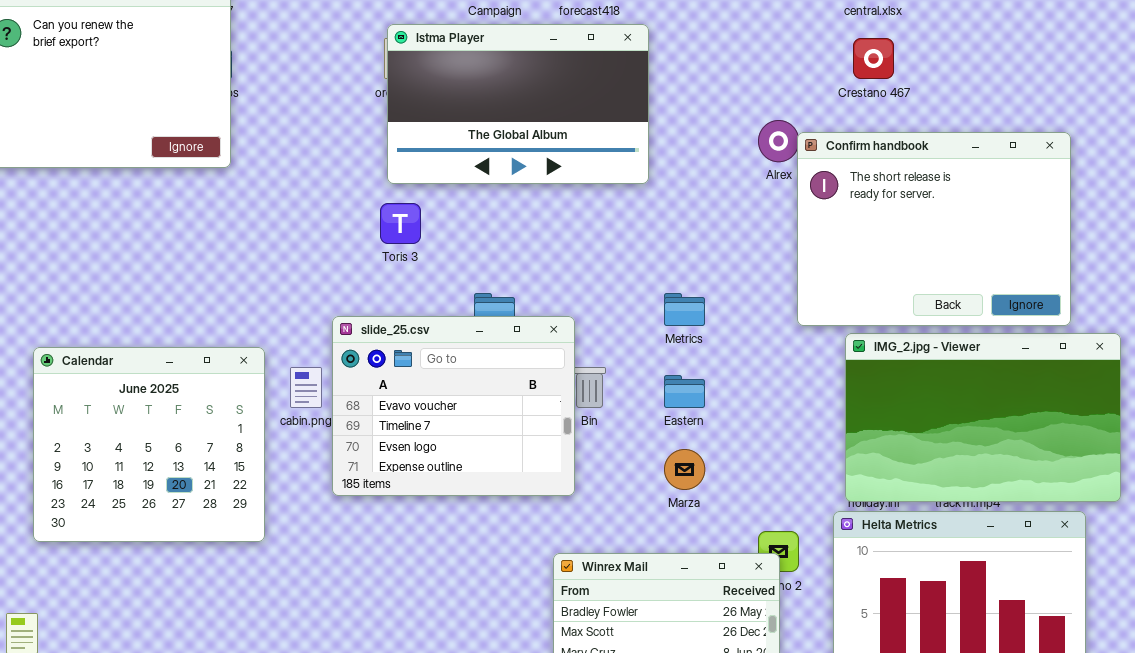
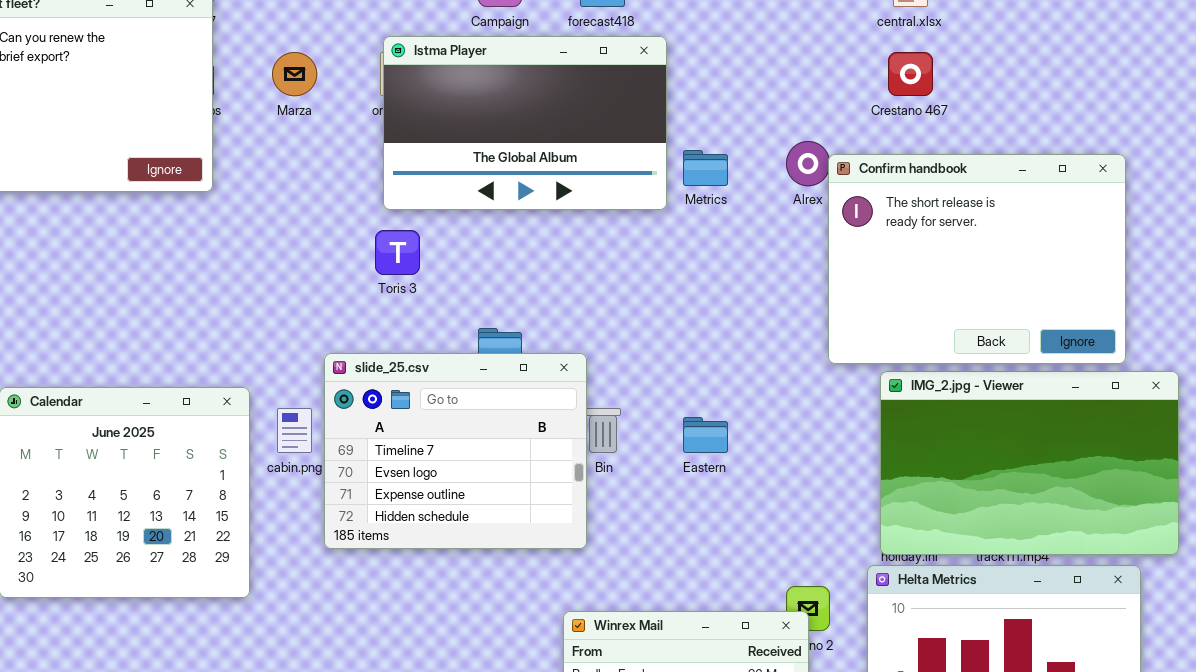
Metrics: [664,293,705,326] -> [683,150,728,186], moved
slide_25.csv: [332,316,575,496] -> [324,353,587,549], scrolled down 1 row
Marza: [664,449,705,490] -> [272,52,317,96], moved

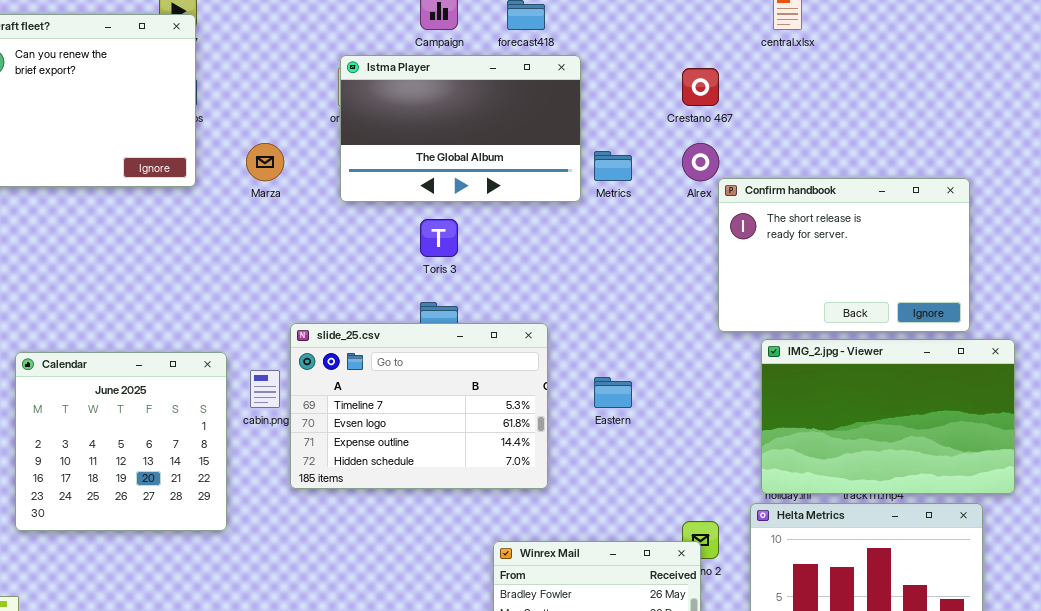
Marza: [272,52,317,96] -> [246,143,284,181], moved
Crestano 467: [888,52,933,96] -> [682,68,719,106], moved
Confirm handbook: [828,154,1126,364] -> [718,178,970,332], resized
Toris 3: [375,230,420,275] -> [420,219,458,257], moved
slide_25.csv: [324,353,587,549] -> [290,323,548,489], resized

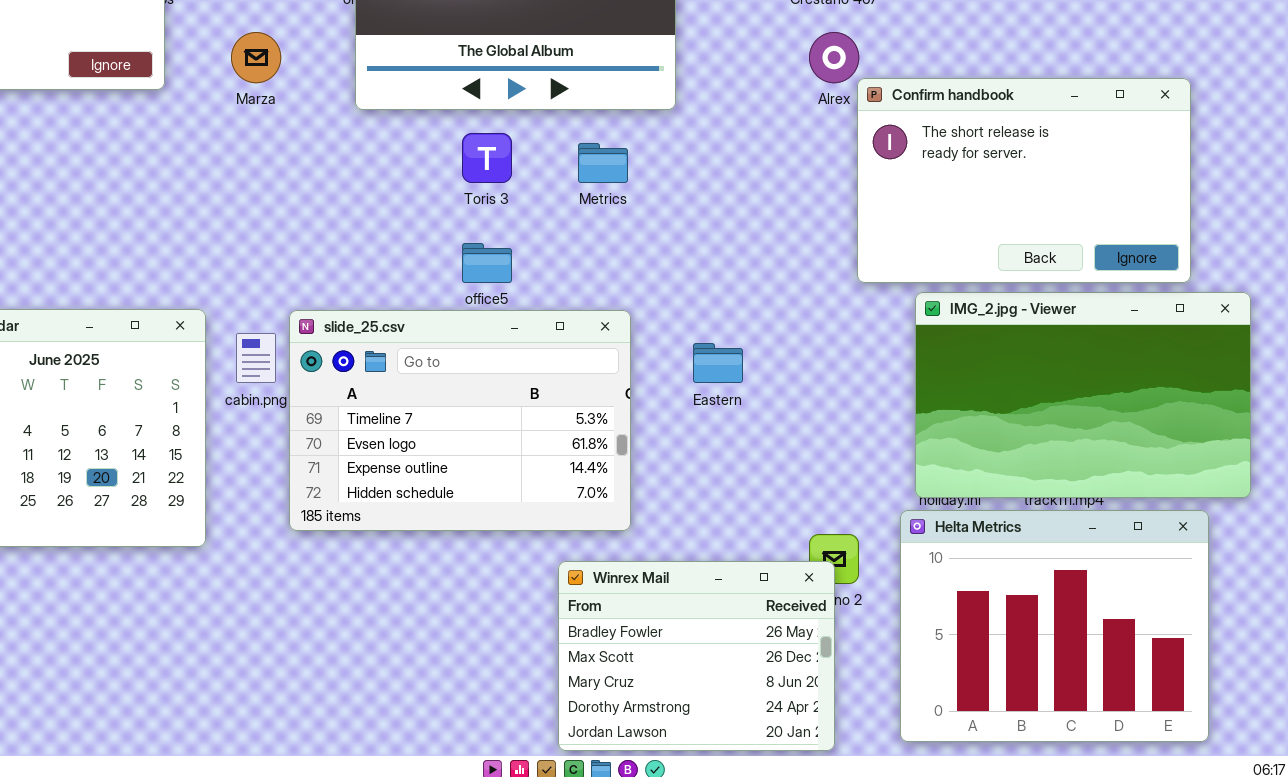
Metrics: [594,151,632,181] -> [578,143,628,183], moved
slide_25.csv: [290,323,548,489] -> [289,310,631,531], moved

